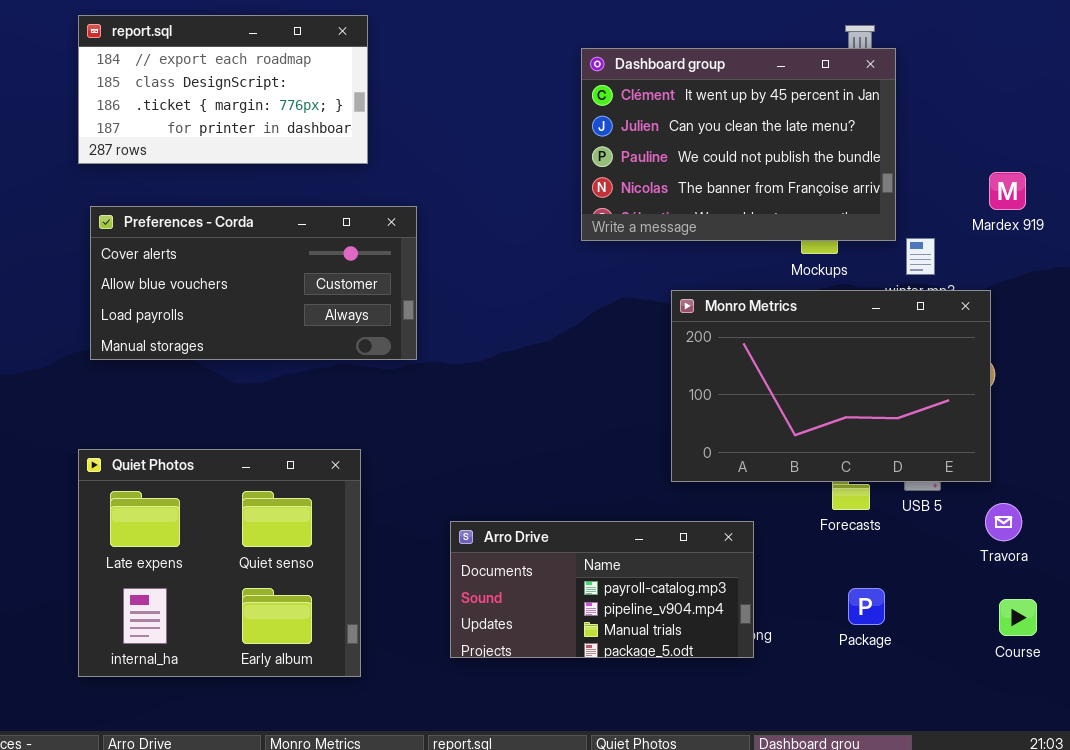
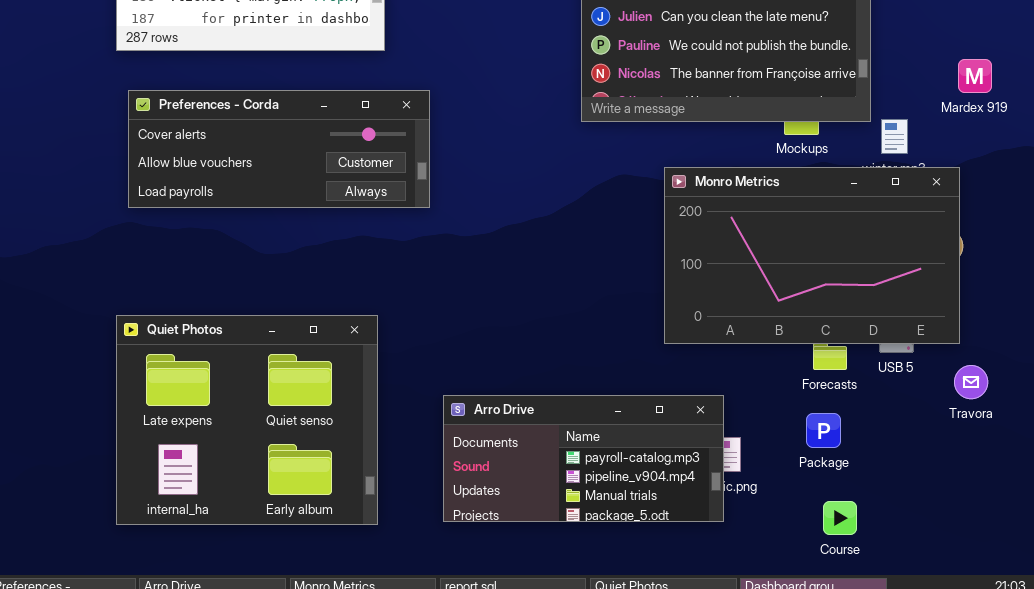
Preferences - Corda: [90,206,417,360] -> [128,90,430,208], resized
Arro Drive: [450,521,754,658] -> [443,395,724,522], moved
Package: [848,588,885,625] -> [806,413,841,448], moved
Course: [999,599,1037,636] -> [823,501,857,535], moved

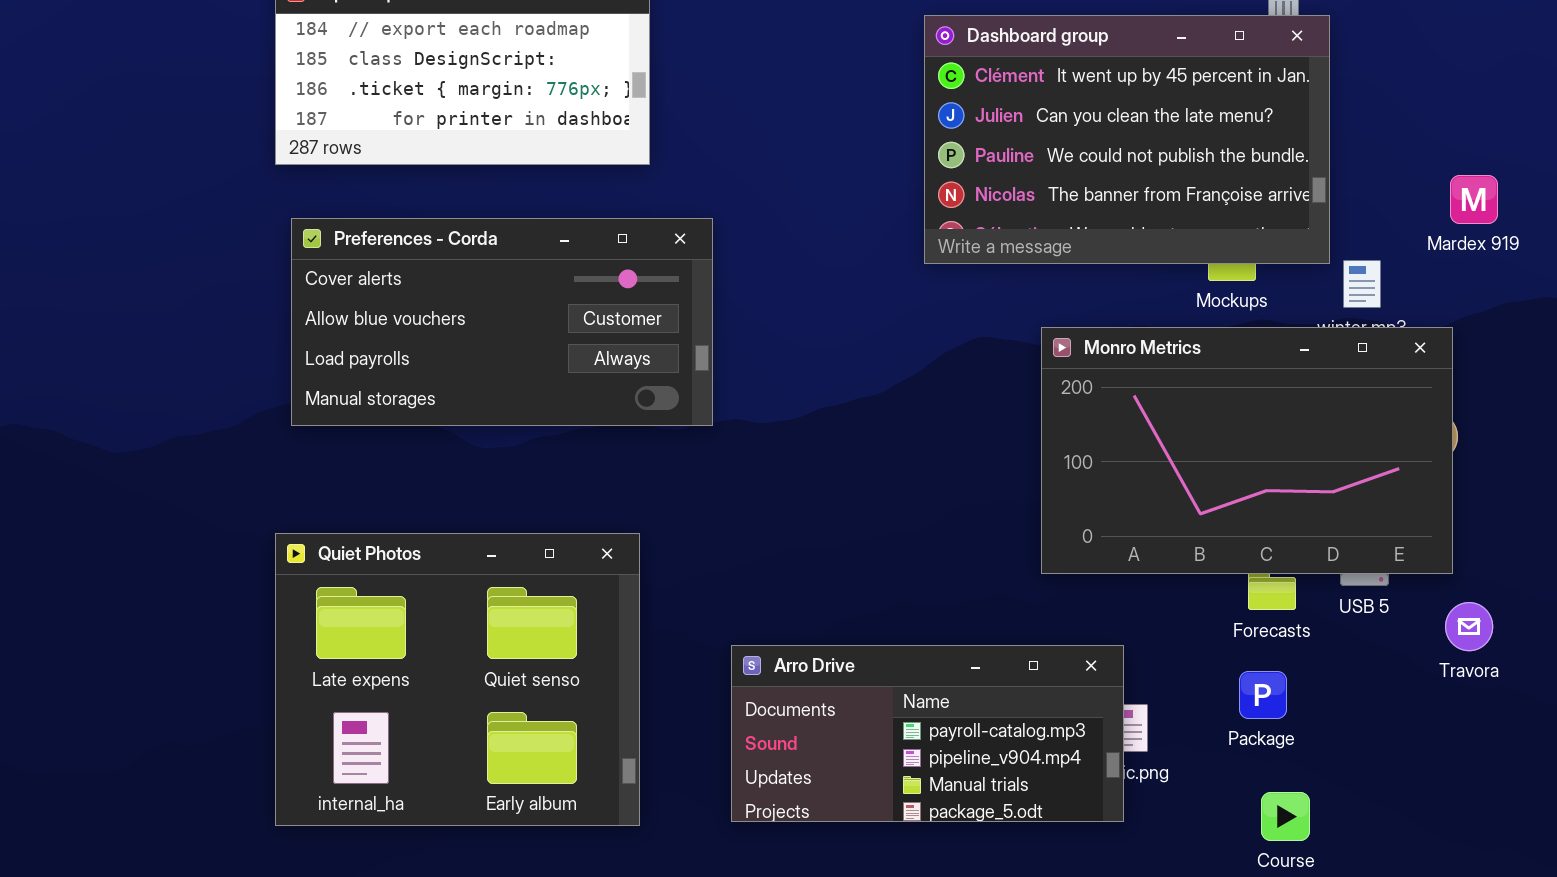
Preferences - Corda: [128,90,430,208] -> [291,218,713,426], resized

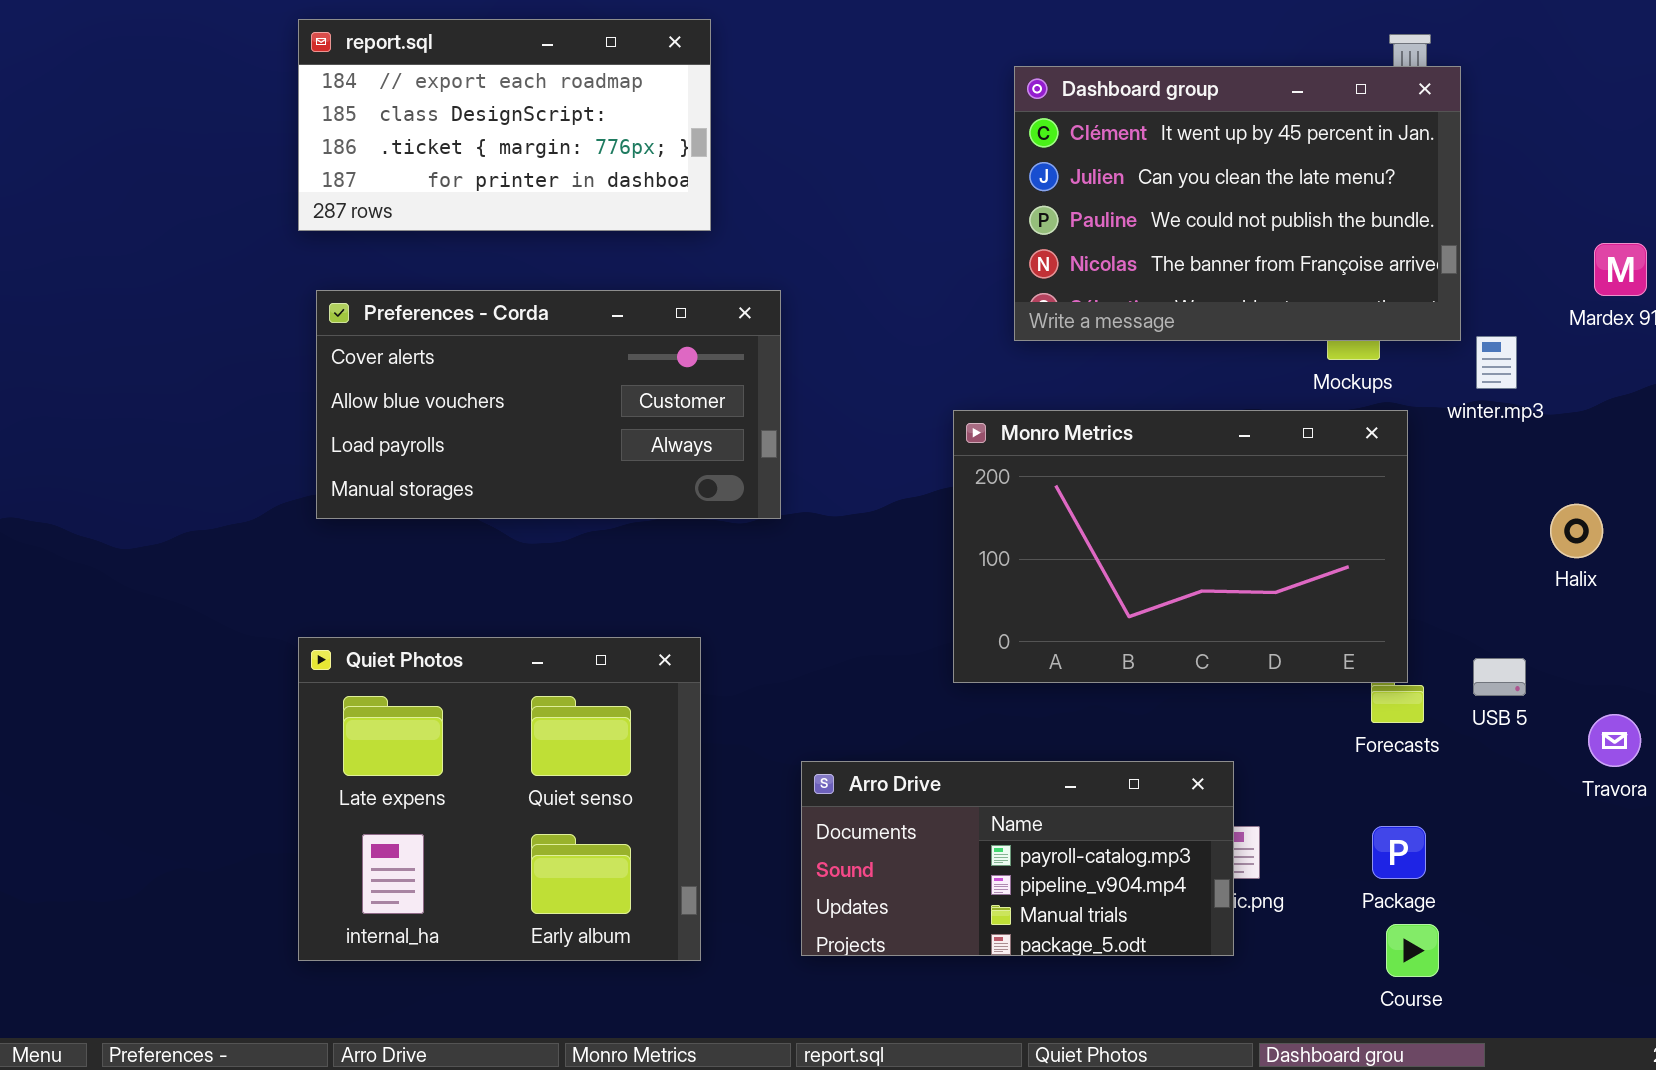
Monro Metrics: [1041,327,1453,574] -> [953,410,1408,683], moved
Package: [1239,671,1287,719] -> [1372,826,1426,879], moved

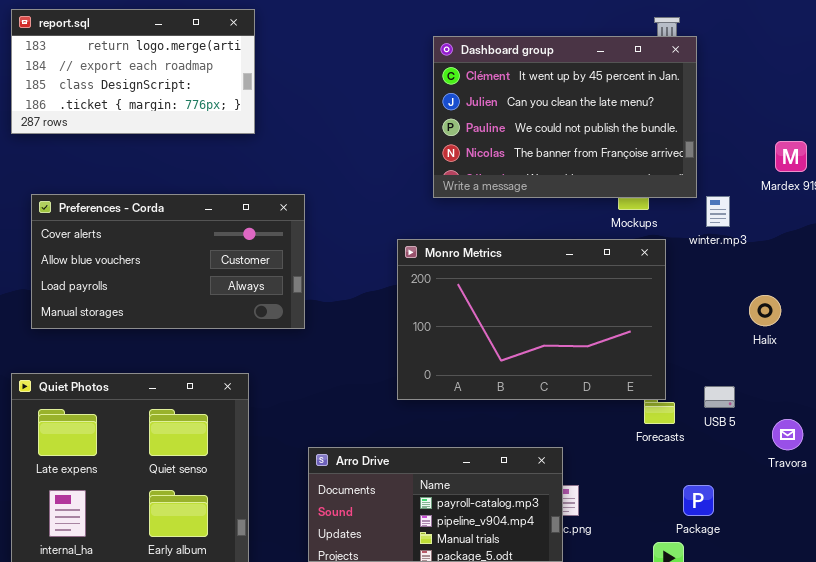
report.sql: [298,19,711,231] -> [11,9,255,134], scrolled up 1 row
Preferences - Corda: [316,290,781,519] -> [31,194,305,329], moved
Package: [1372,826,1426,879] -> [683,485,714,516], moved

